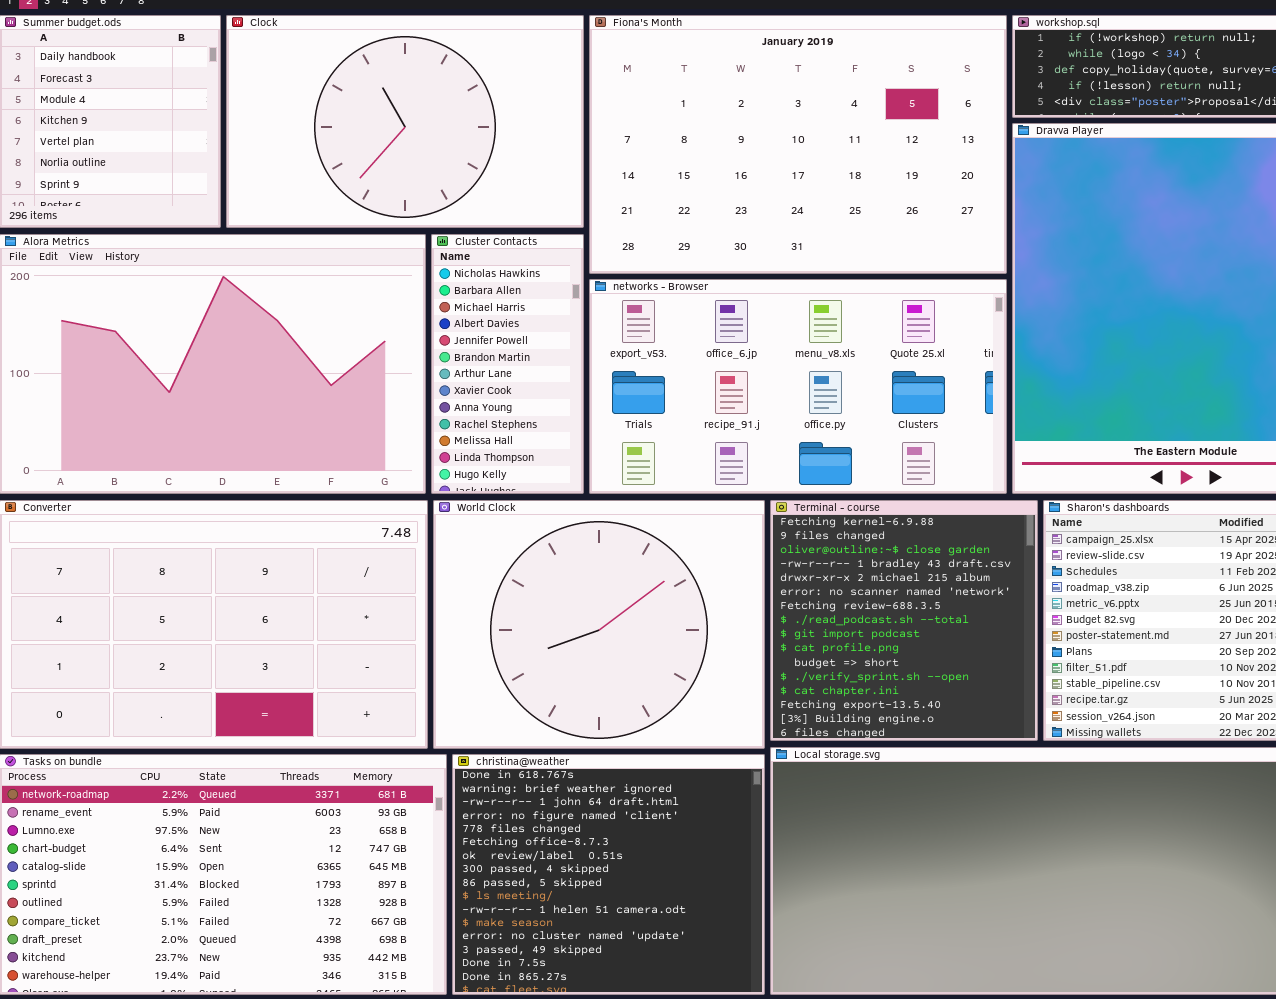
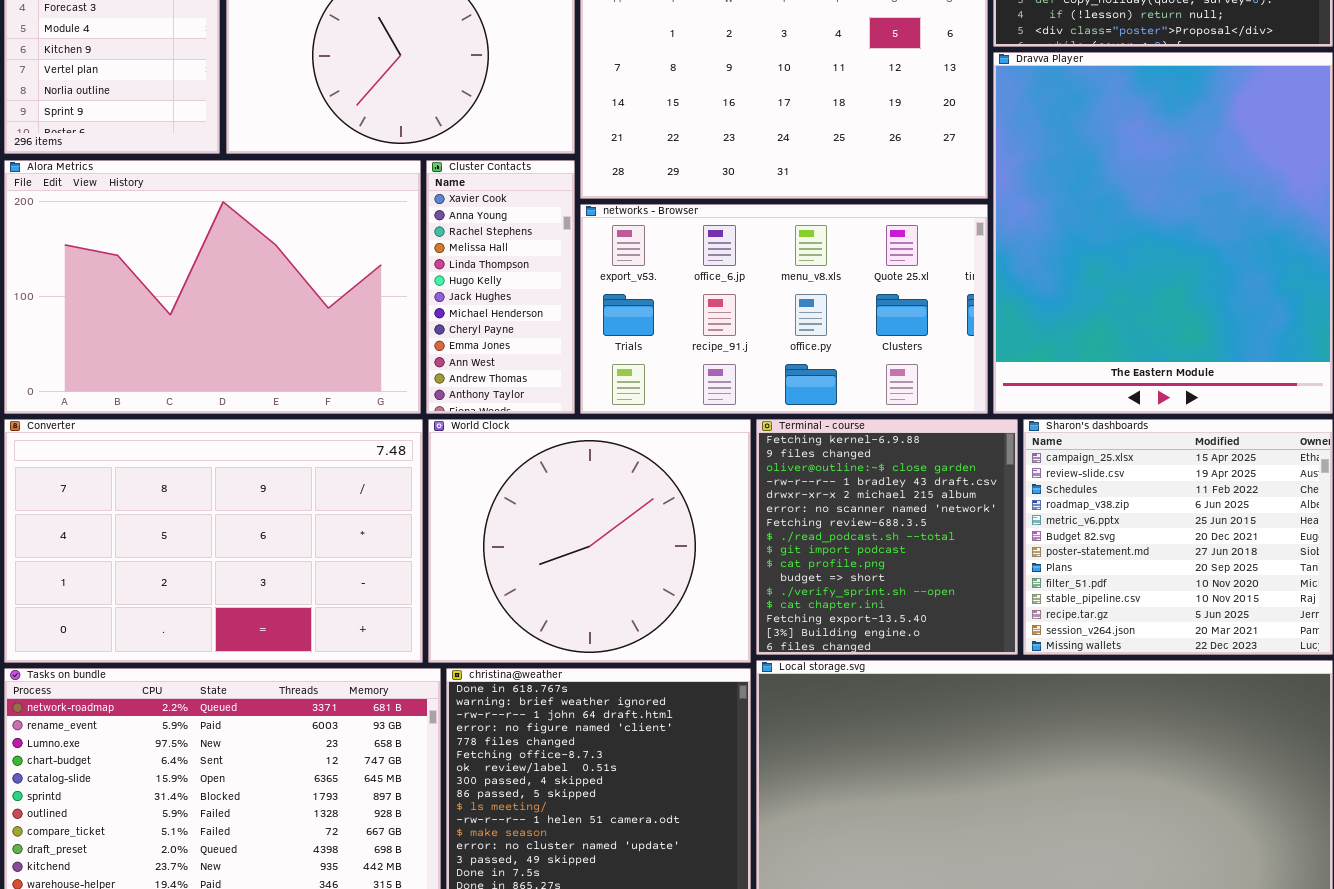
Cluster Contacts: [431,234,584,494] -> [426,160,575,414], scrolled down 7 rows

